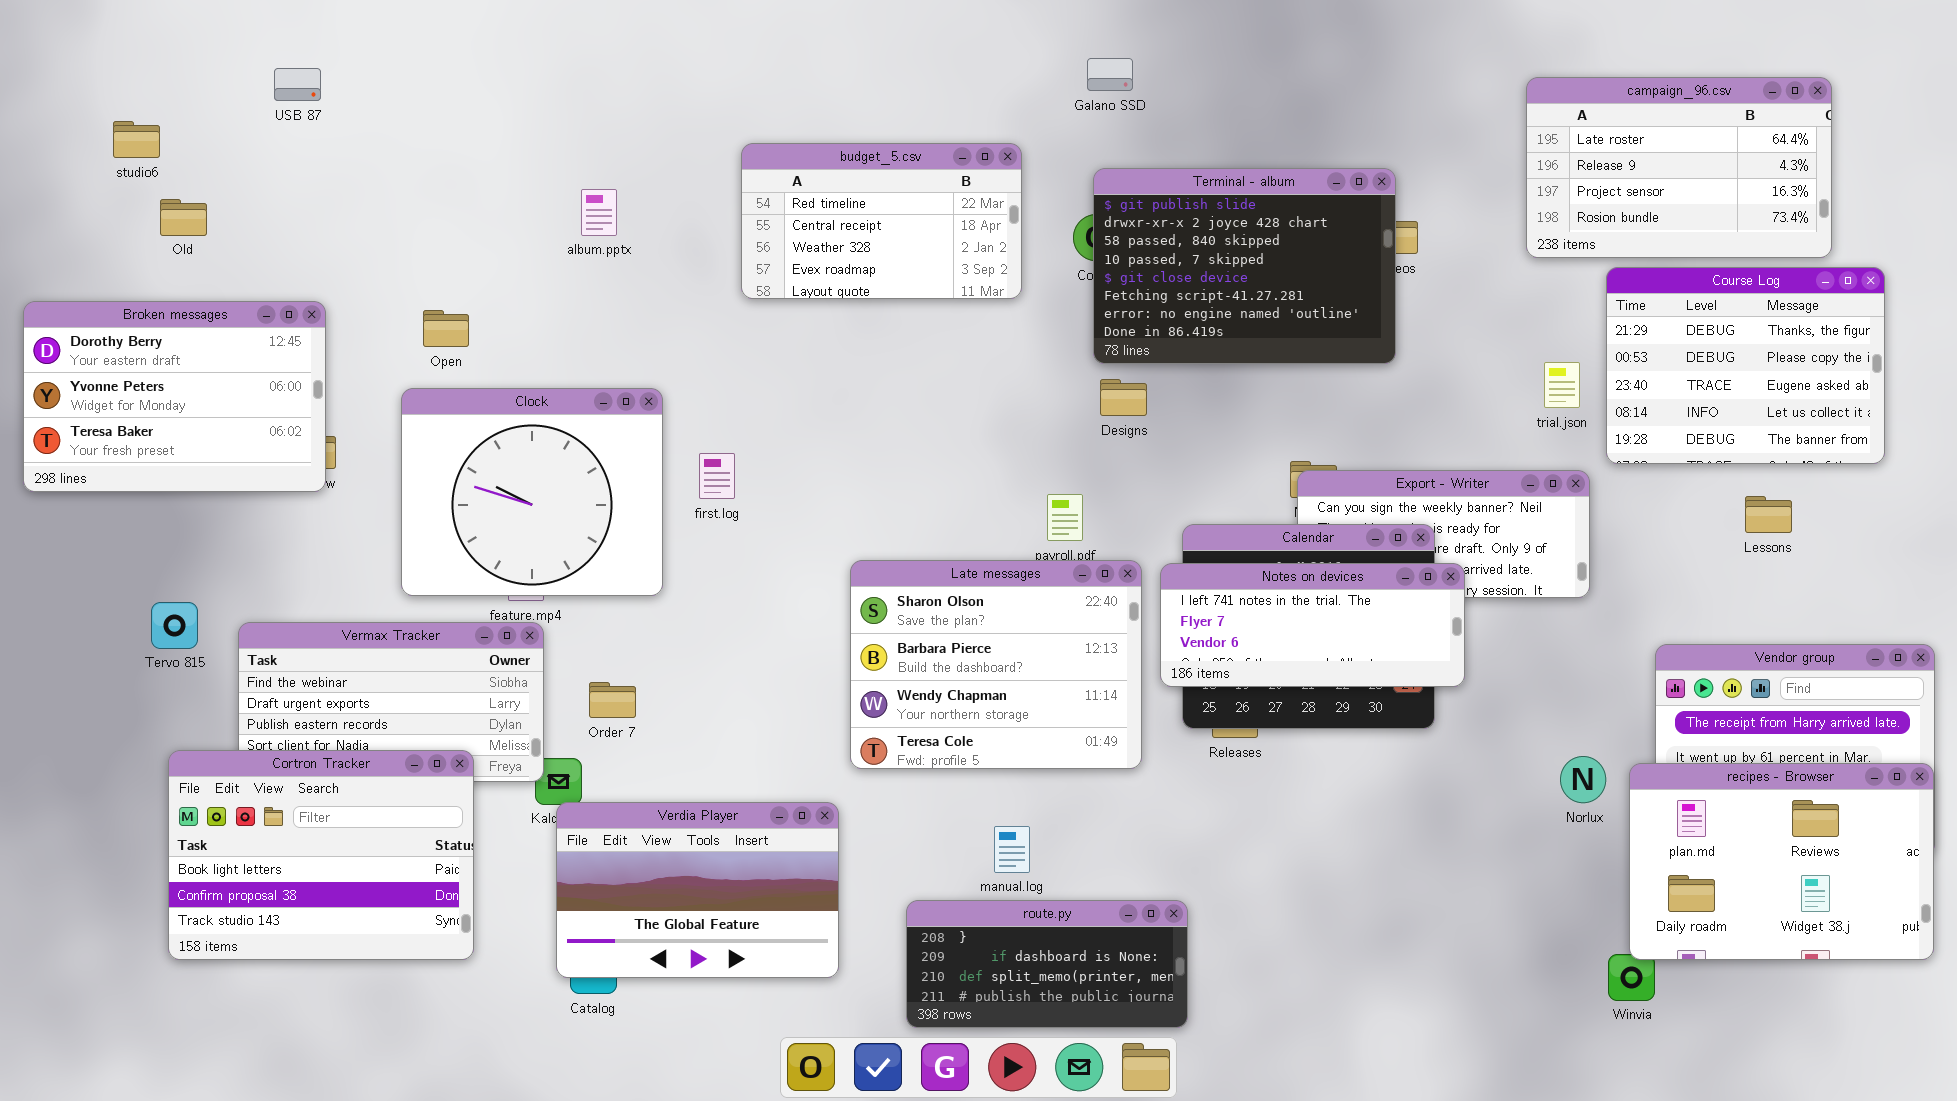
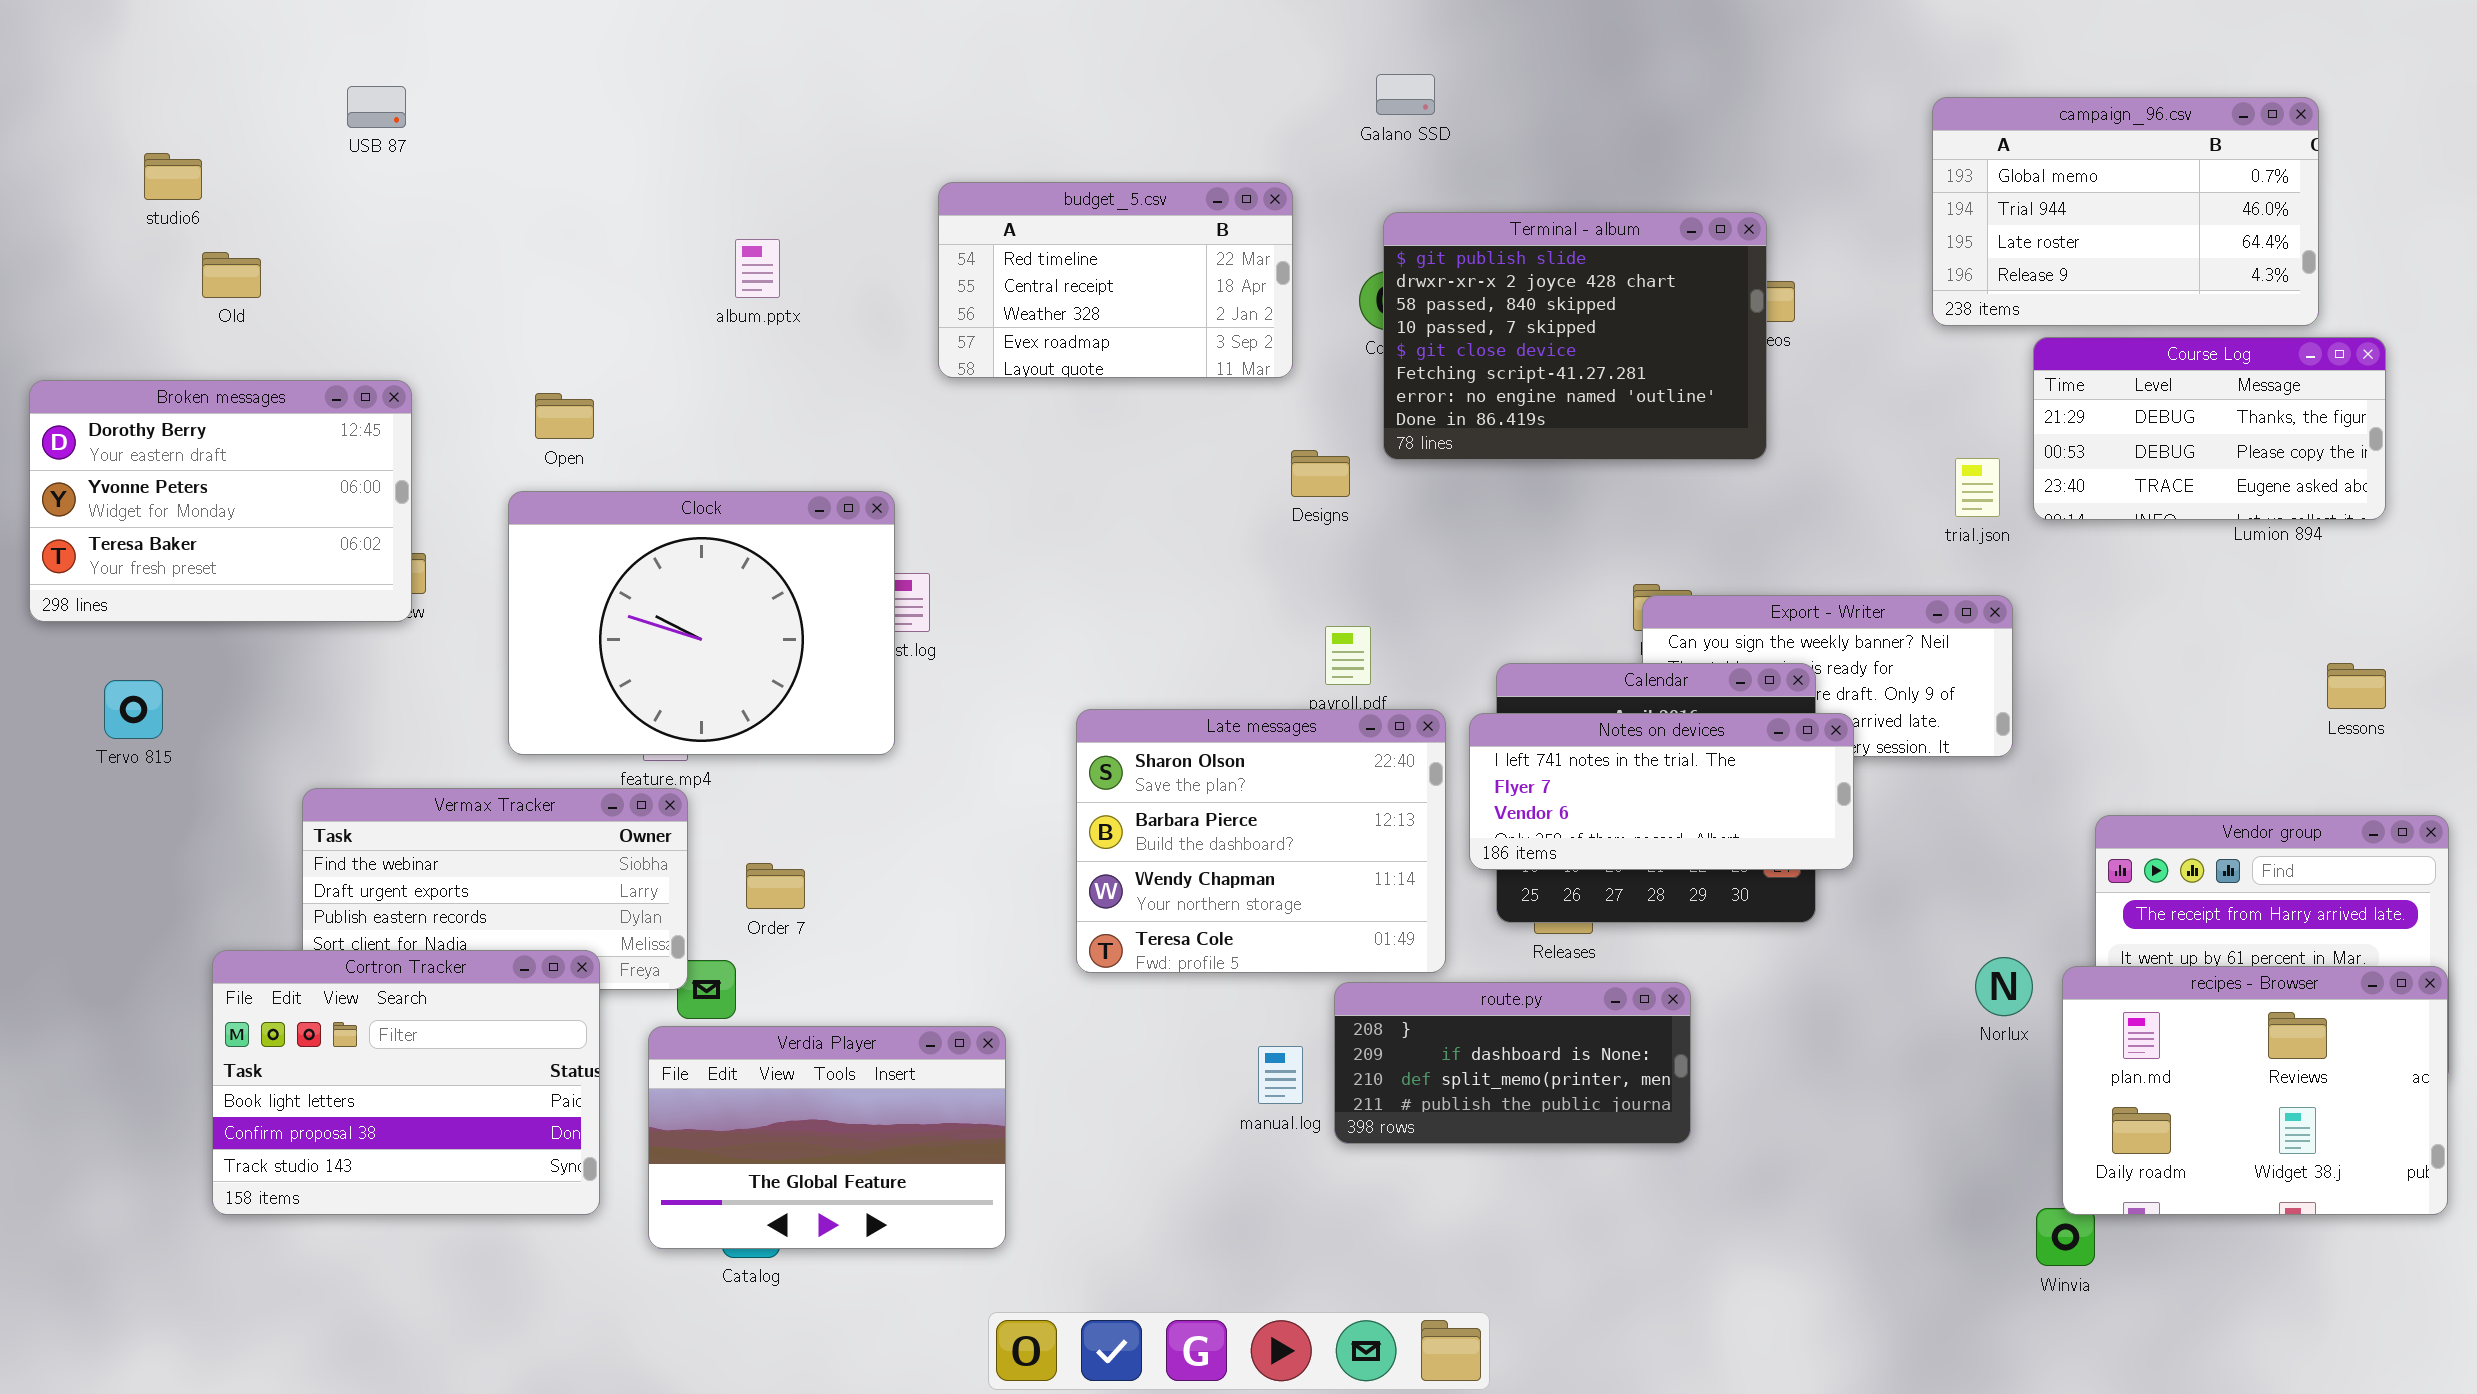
campaign_96.csv: [1526,77,1832,258] -> [1932,97,2319,326], scrolled up 2 rows
Course Log: [1606,267,1885,464] -> [2033,337,2386,520], resized
Designs: [1100,379,1147,416] -> [1291,450,1350,497], moved
Clock: [401,388,663,596] -> [508,491,895,755], resized
Lessons: [1745,496,1792,533] -> [2327,663,2386,709], moved
Tervo 815: [151,602,198,649] -> [104,680,163,739], moved
Verdia Player: [556,802,839,978] -> [648,1026,1006,1249], moved
route.py: [906,900,1188,1028] -> [1334,982,1691,1144], moved

